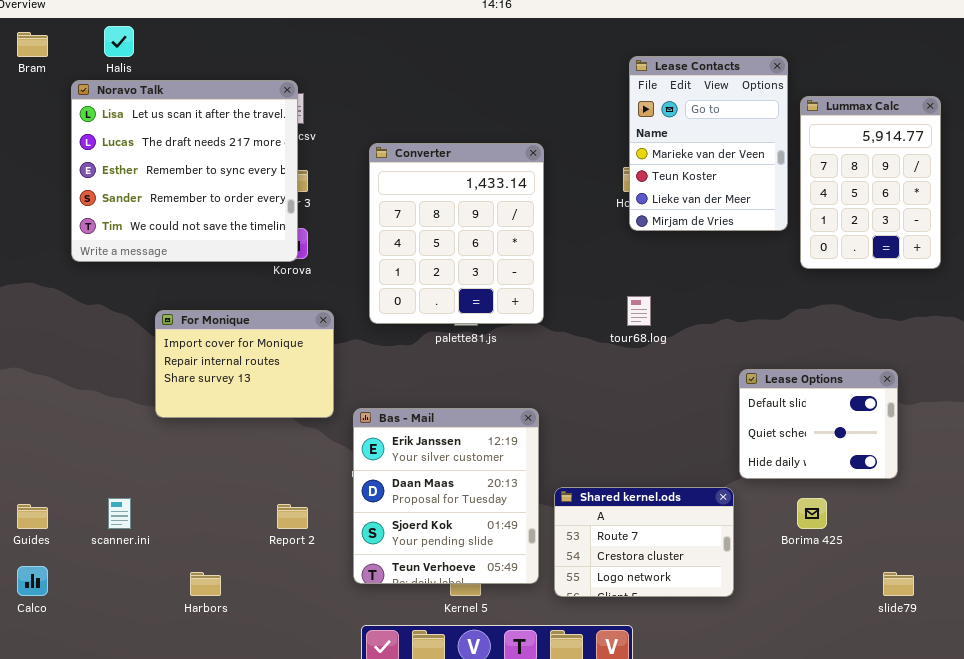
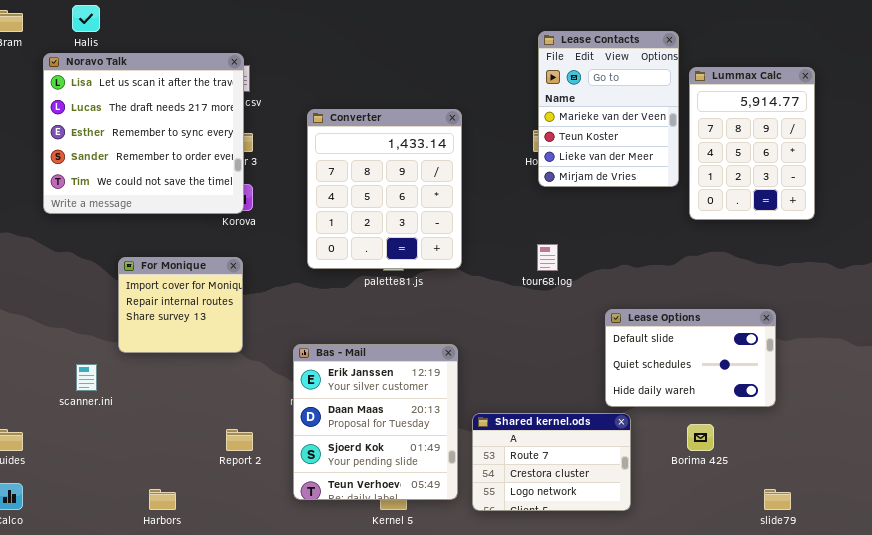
For Monique: [155,310,334,418] -> [118,257,243,353], resized
Lease Options: [739,369,898,479] -> [605,309,776,407], resized
scanner.ini: [108,498,131,529] -> [76,364,97,391], moved

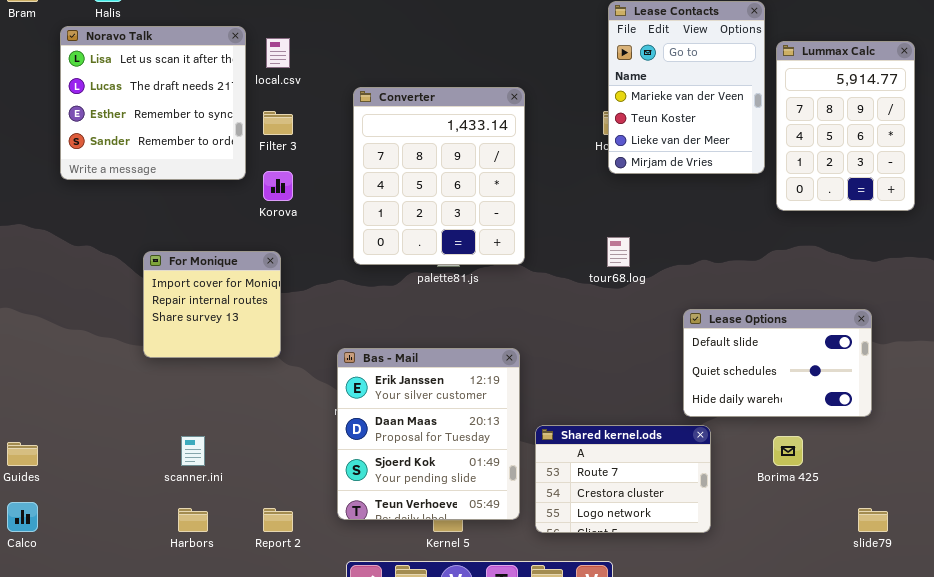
Noravo Talk: [43,53,244,214] -> [60,26,246,180], resized
scanner.ini: [76,364,97,391] -> [181,436,205,466], moved
Report 2: [226,429,253,451] -> [263,508,293,532], moved

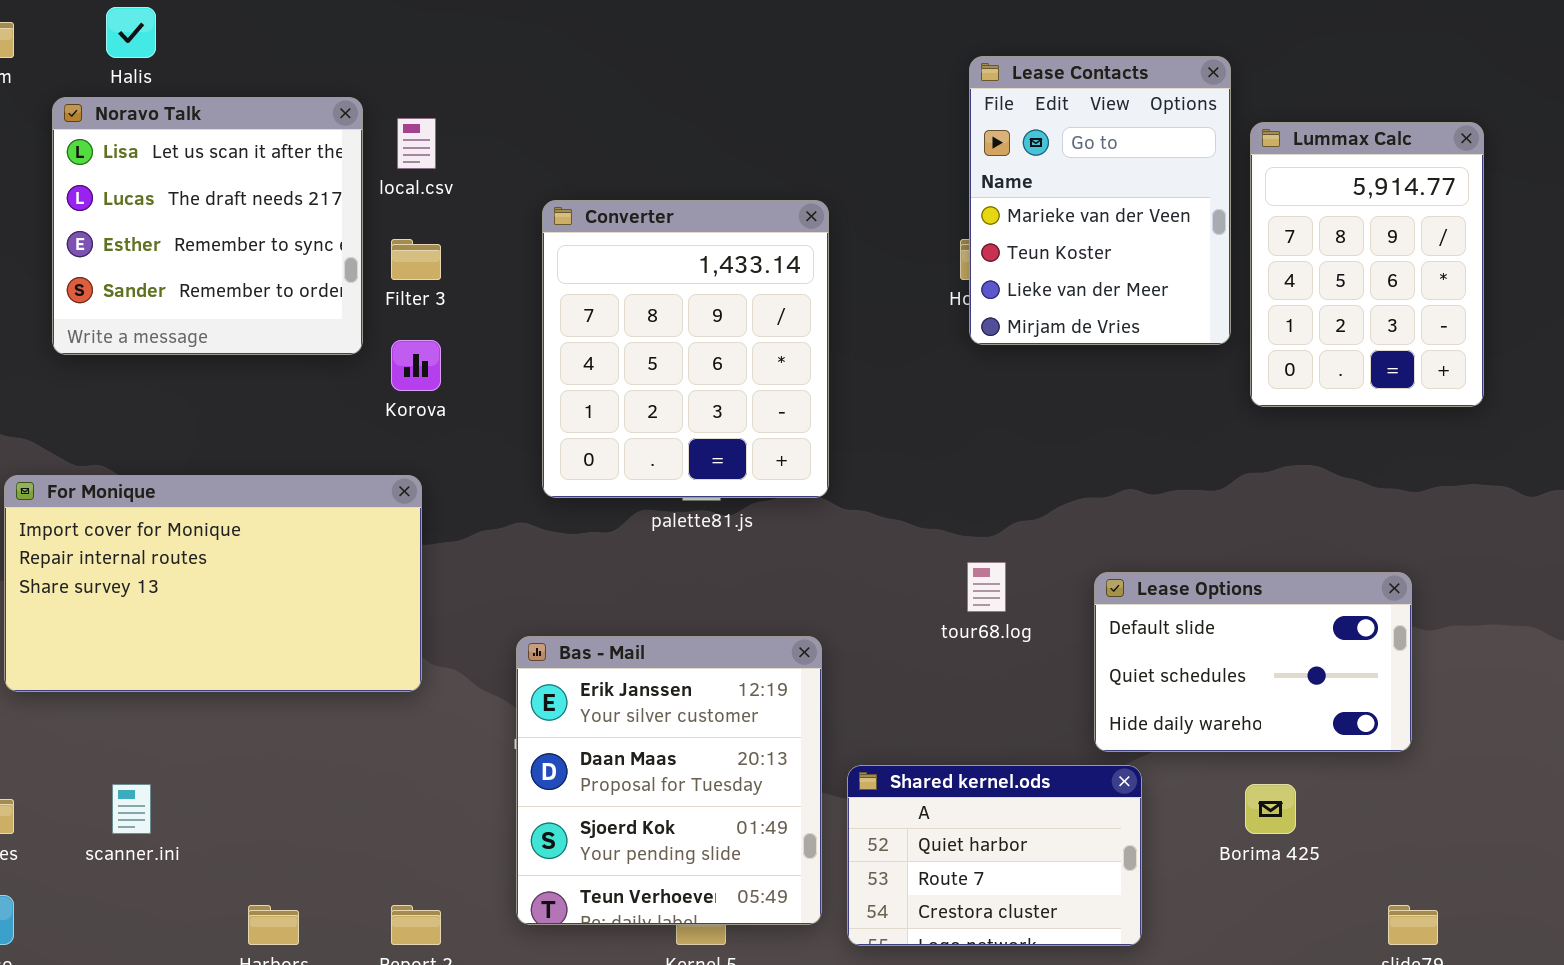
tour68.log: [607,237,630,267] -> [967,562,1006,612], moved
For Monique: [143,251,281,358] -> [4,475,422,692], resized
Shared kernel.ods: [535,425,711,533] -> [847,765,1142,946], scrolled up 1 row
scanner.ini: [181,436,205,466] -> [112,784,151,834], moved

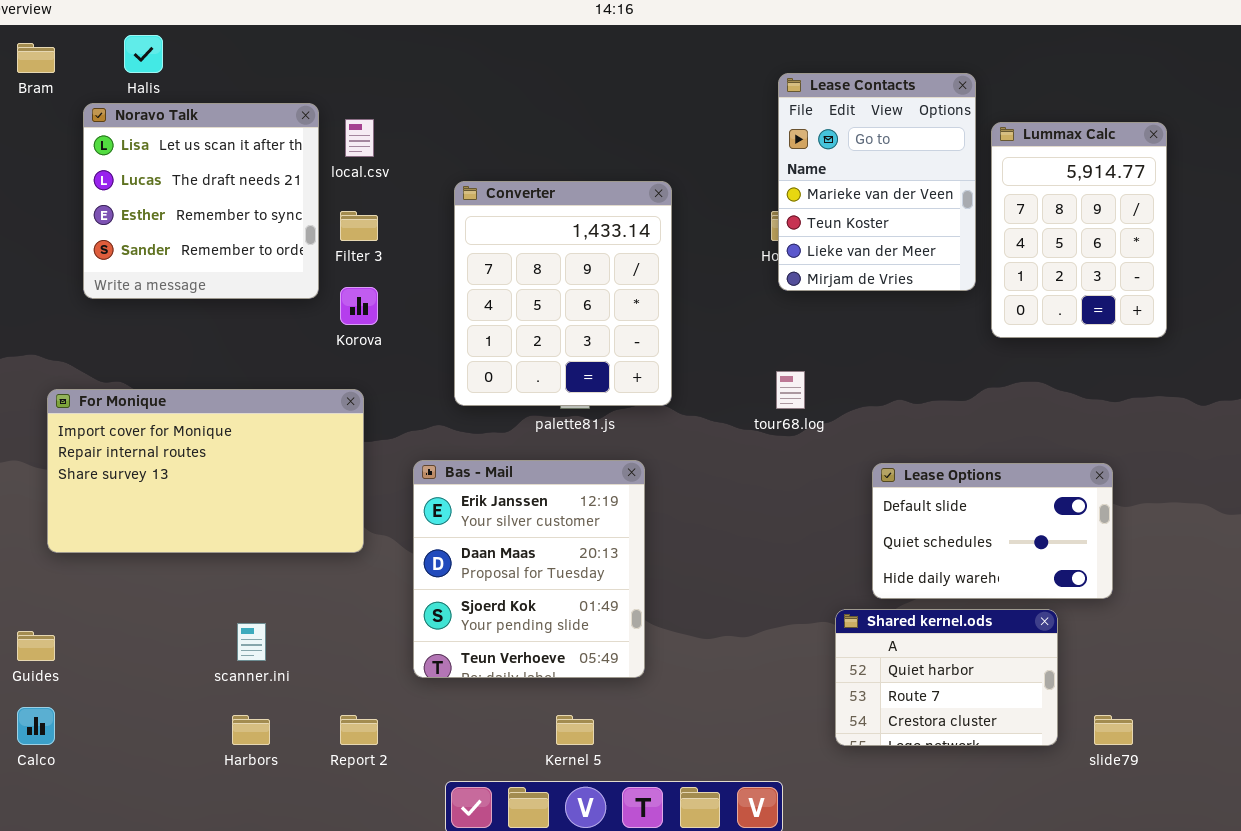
tour68.log: [967,562,1006,612] -> [776,371,805,409], moved
Bas - Mail: [516,636,822,925] -> [413,460,645,678], moved
Shared kernel.ods: [847,765,1142,946] -> [835,609,1058,746], moved
scanner.ini: [112,784,151,834] -> [237,623,266,661], moved

